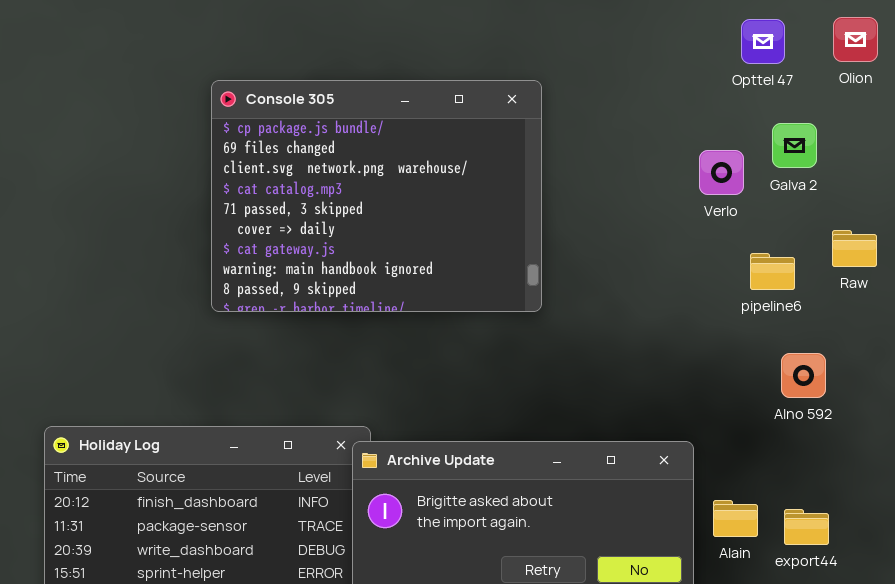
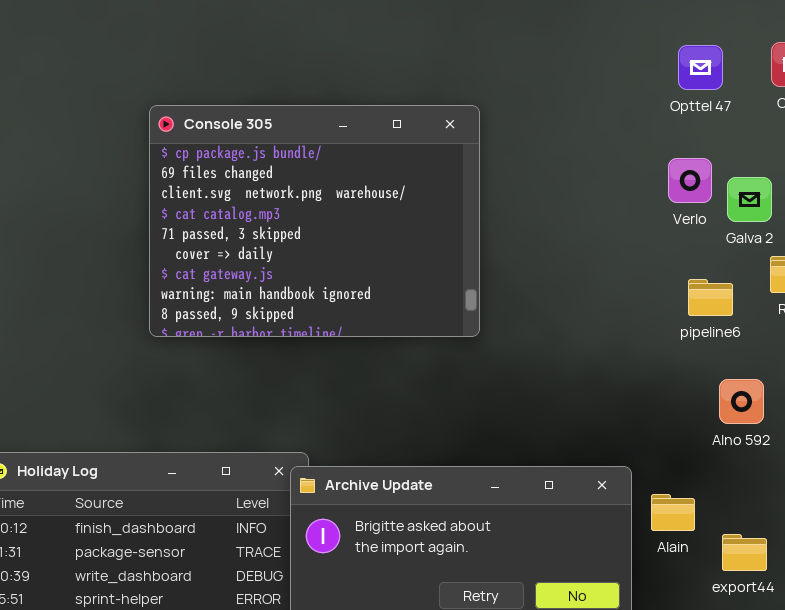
Galva 2: [772,123,817,168] -> [727,177,772,222], moved
Verlo: [699,150,744,195] -> [668,158,712,203], moved
Alain: [713,500,758,537] -> [651,494,695,531], moved

